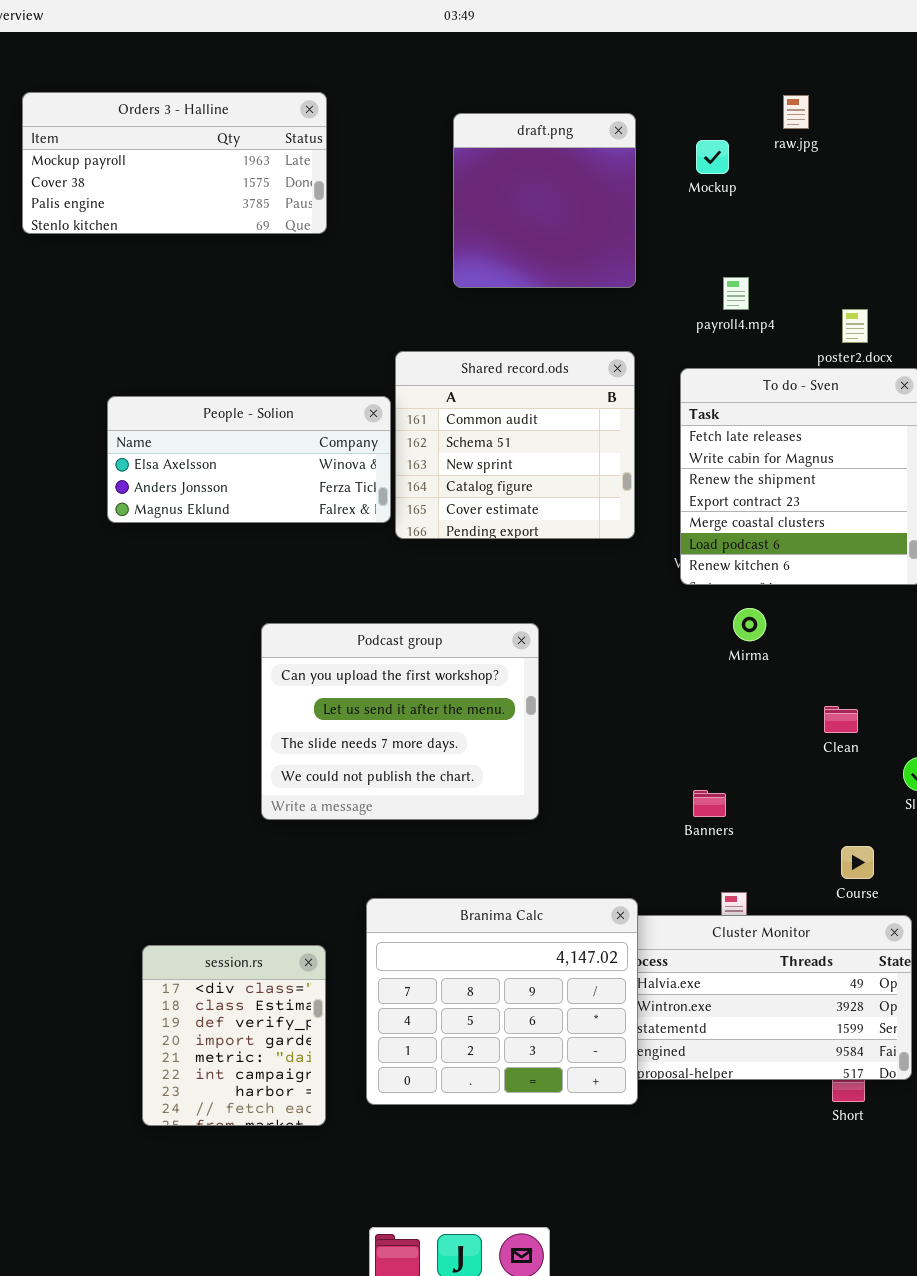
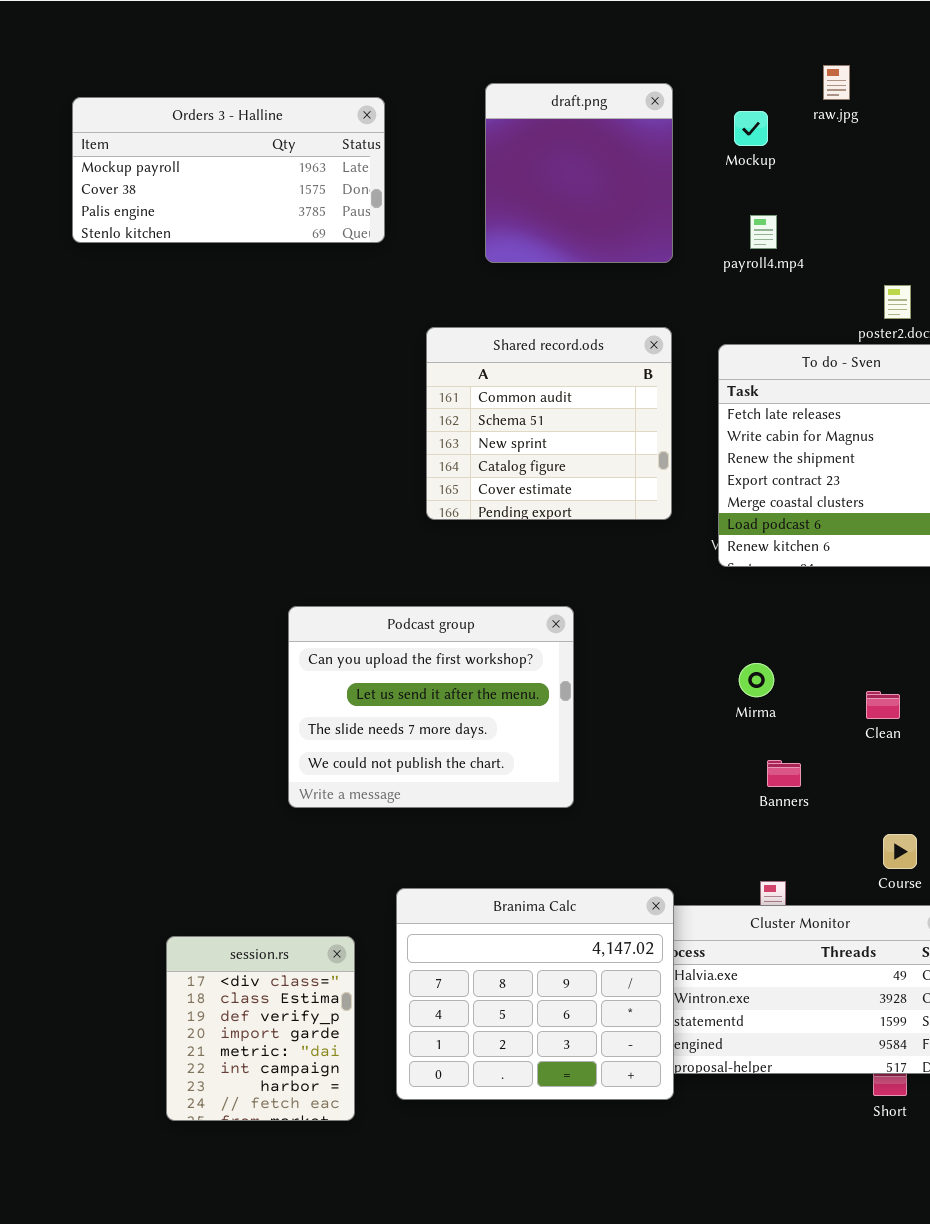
Orders 3 - Halline: [22,92,327,234] -> [72,97,385,243], moved
payroll4.mp4: [723,277,749,310] -> [750,215,777,249], moved
People - Solion: [107,396,391,523] -> none, closed
Mirma: [733,608,766,641] -> [739,663,774,697], moved
Banners: [693,790,726,817] -> [767,760,801,787], moved

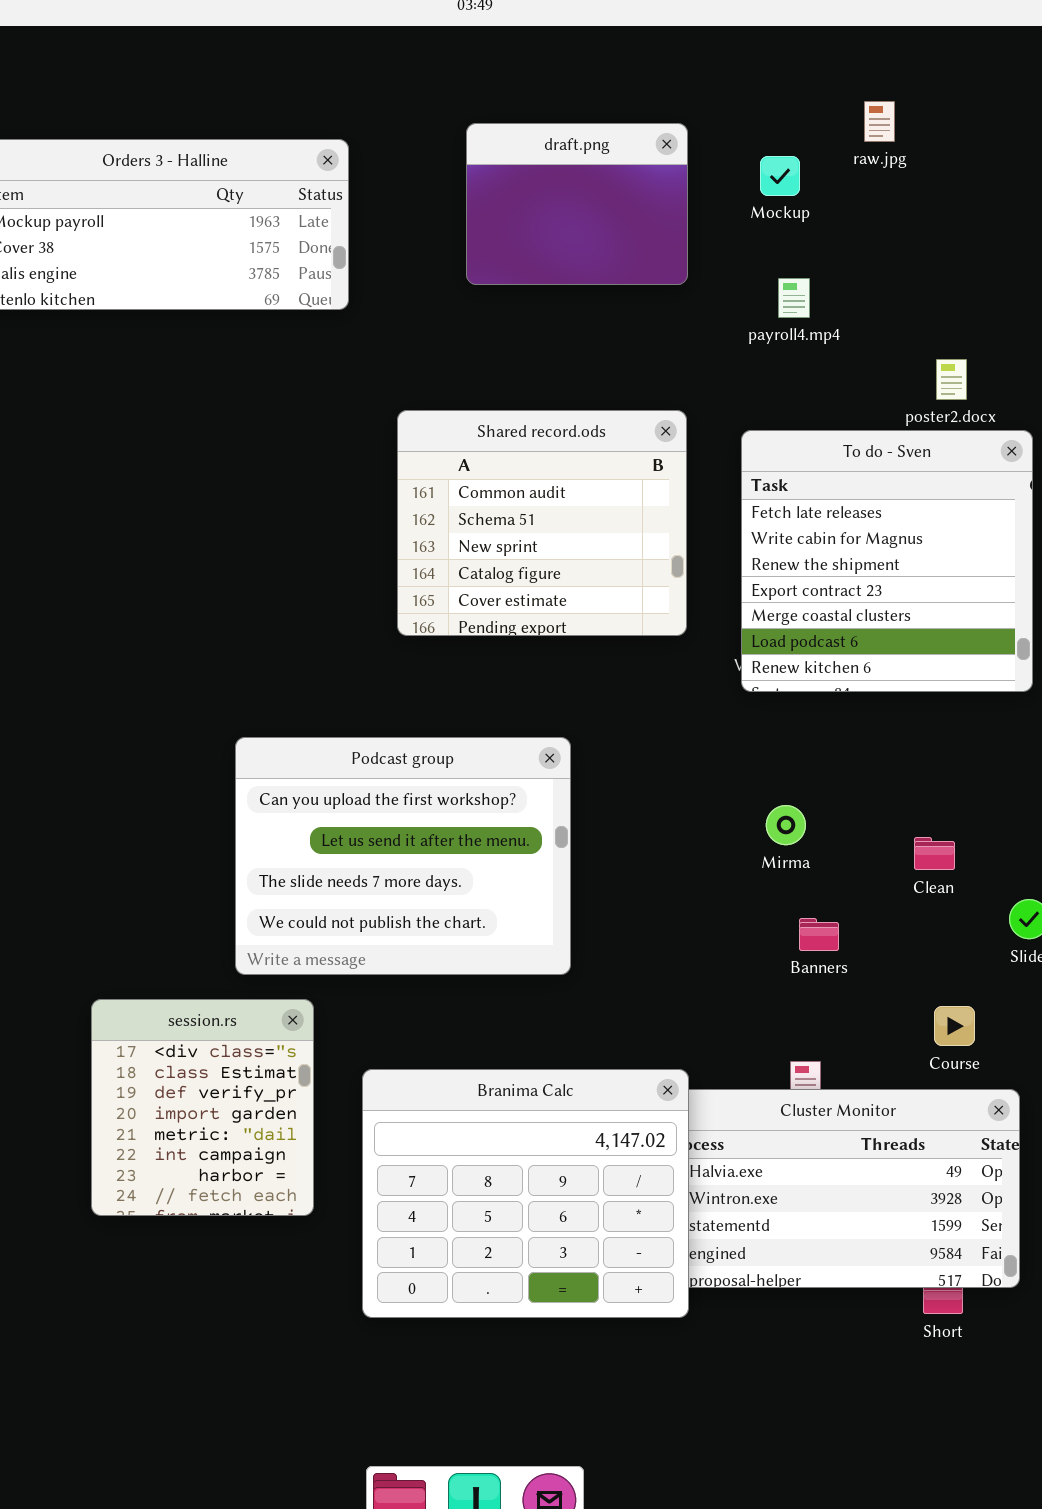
draft.png: [485,83,673,263] -> [466,123,688,285], resized
session.rs: [166,936,355,1121] -> [91,999,314,1216], moved

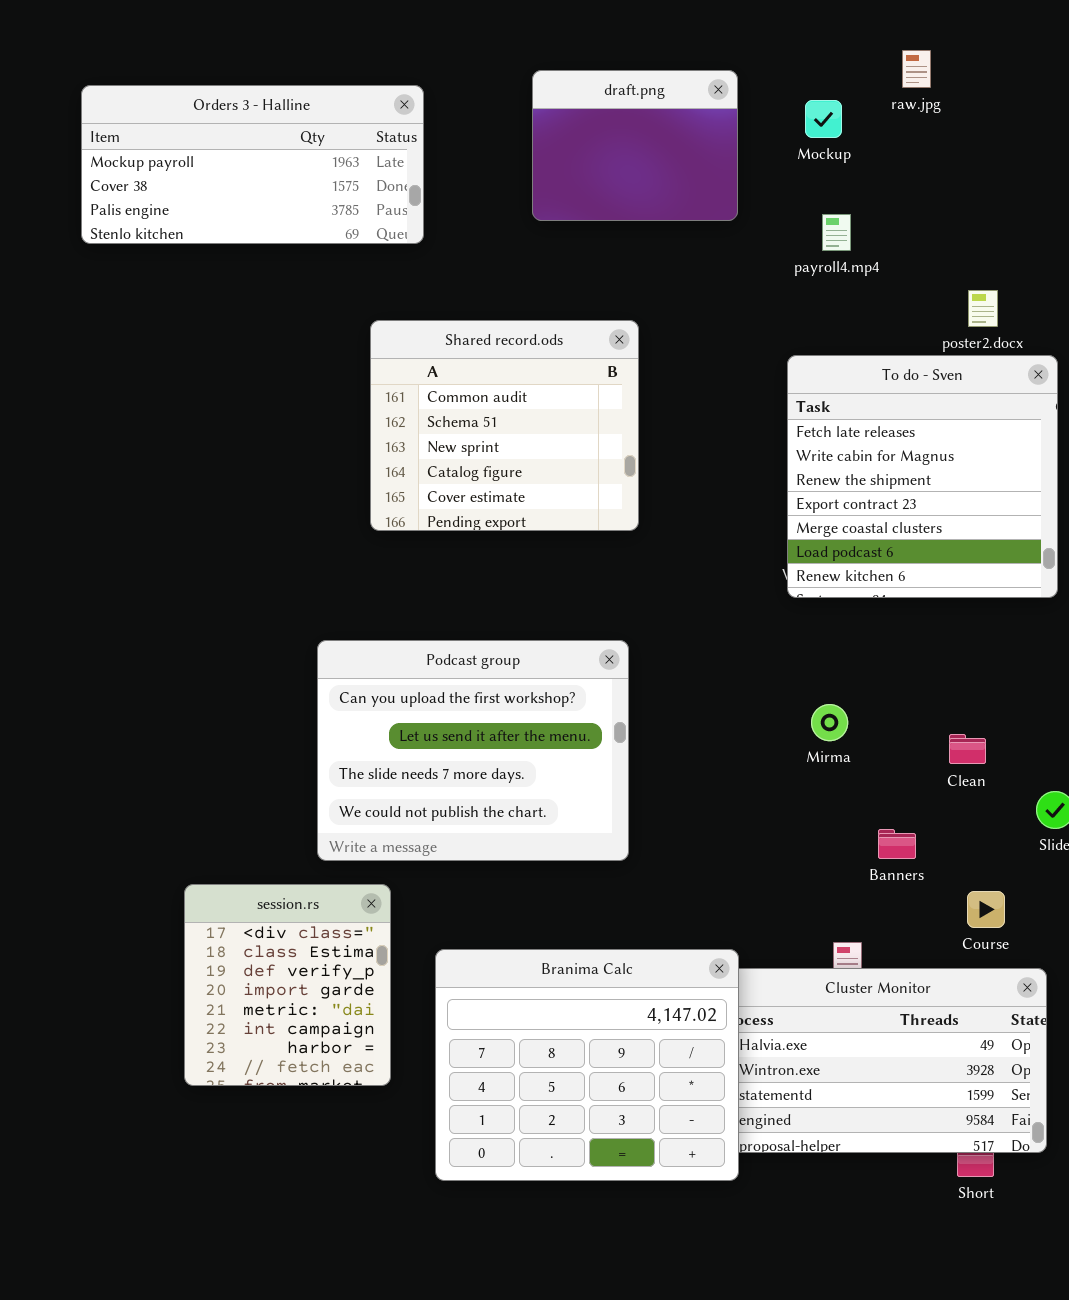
Shared record.ods: [397,410,687,636] -> [370,320,639,531], moved
Banners: [799,918,839,951] -> [878,829,916,859], moved

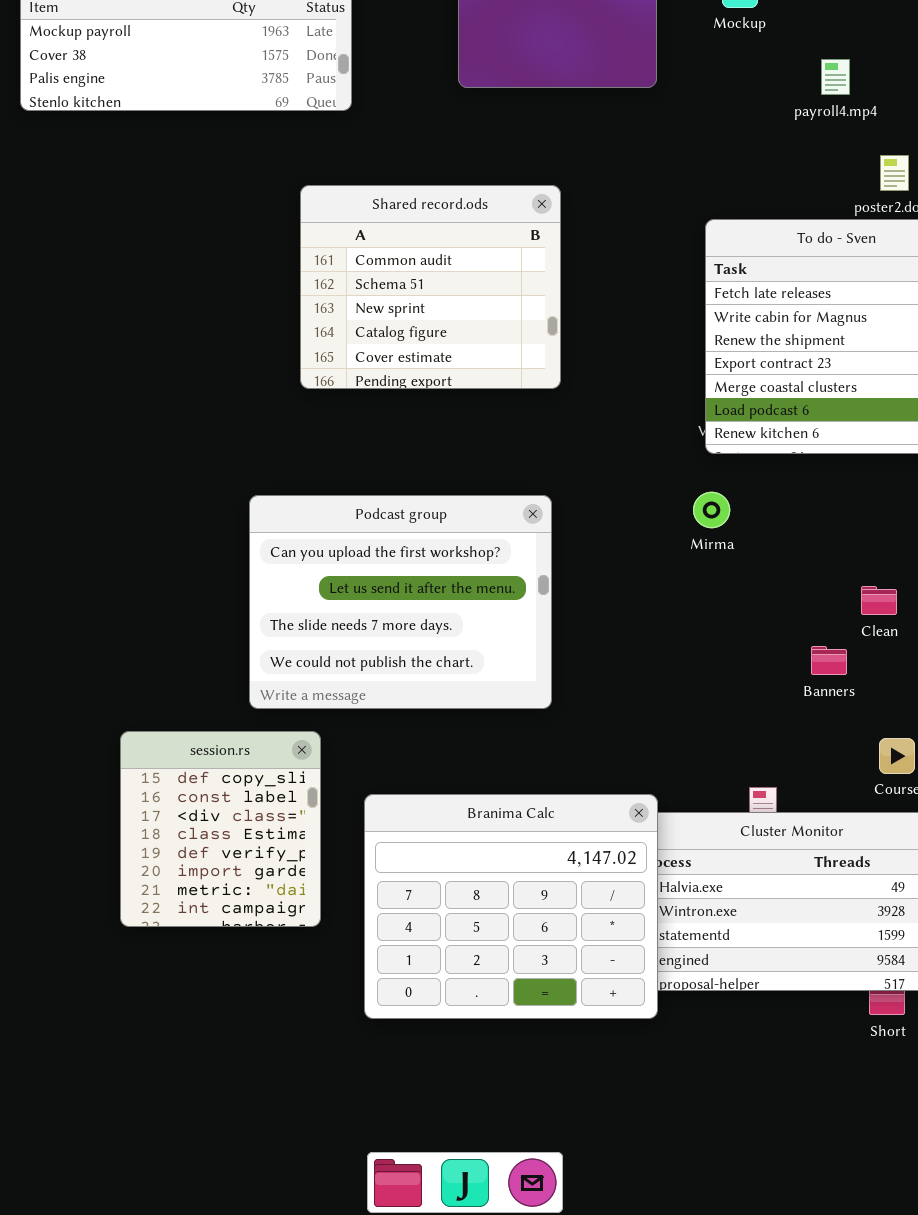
payroll4.mp4: [822,214,851,251] -> [821,59,850,95], moved
Mirma: [811,704,848,741] -> [693,492,730,528], moved
Banners: [878,829,916,859] -> [811,646,847,675], moved
session.rs: [184,884,391,1086] -> [120,731,321,927], scrolled up 2 rows

